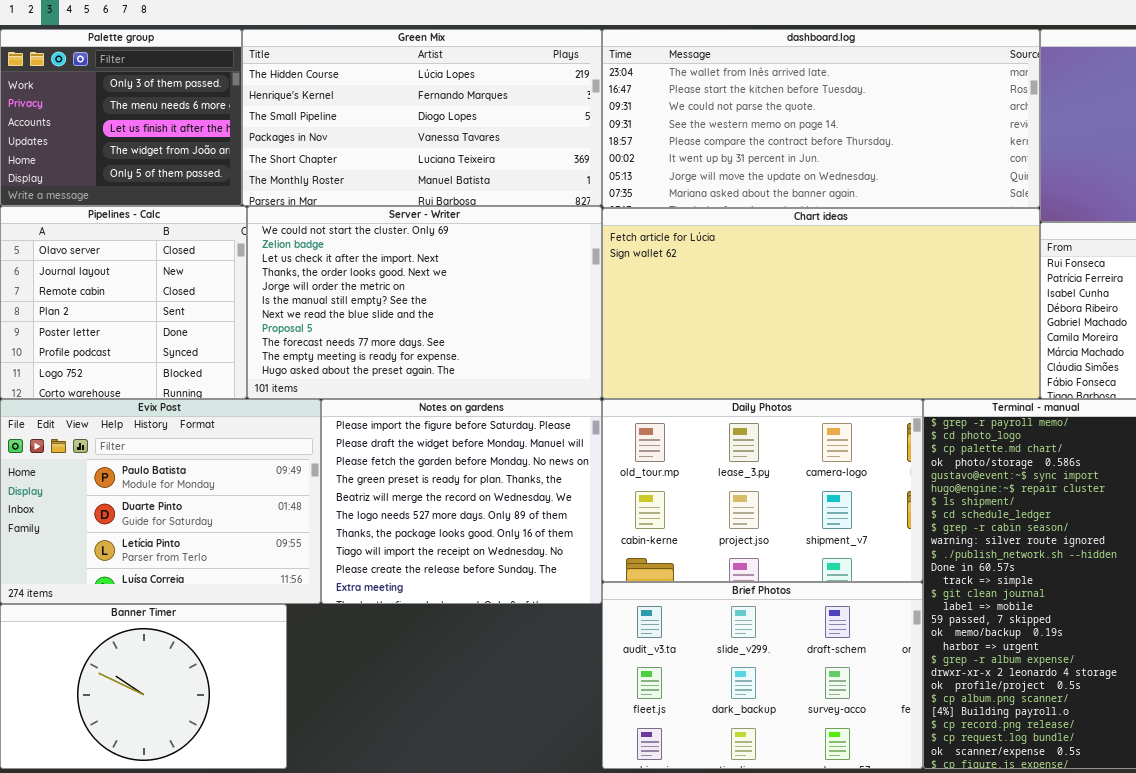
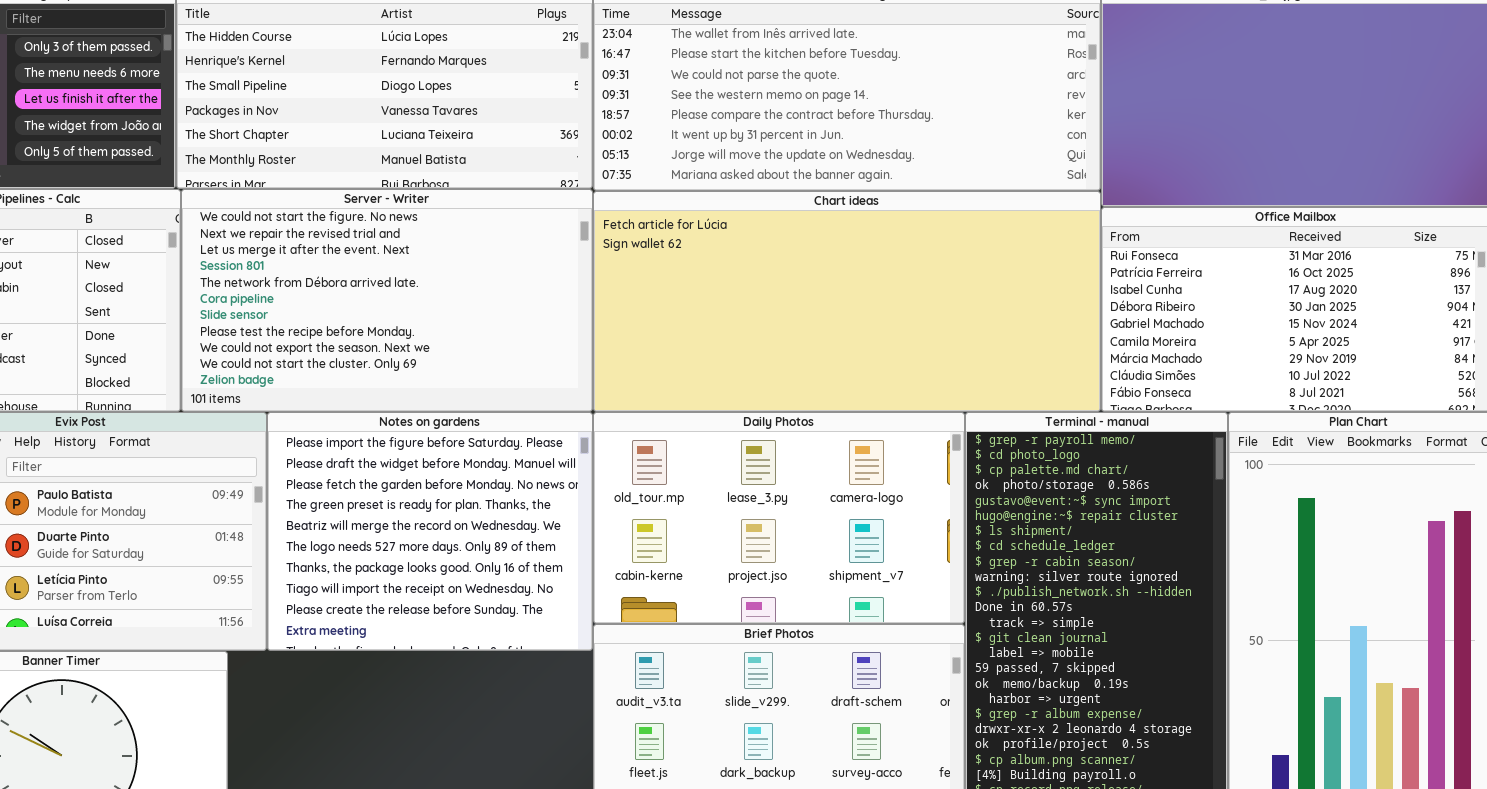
Server - Writer: [247,206,602,399] -> [181,189,593,412], scrolled up 9 rows

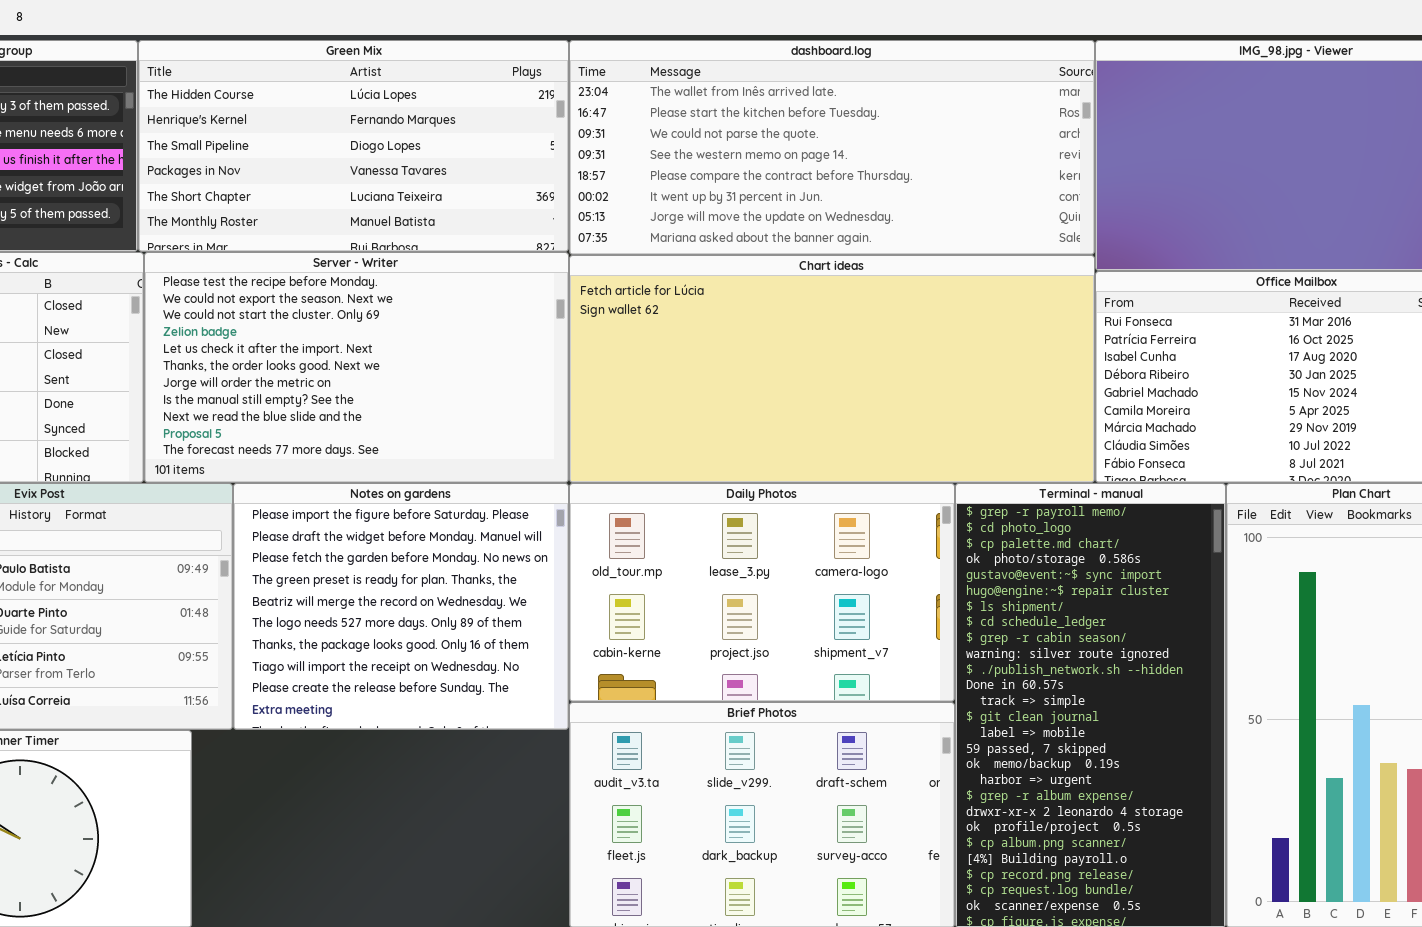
Server - Writer: [181,189,593,412] -> [144,252,569,483], scrolled down 7 rows

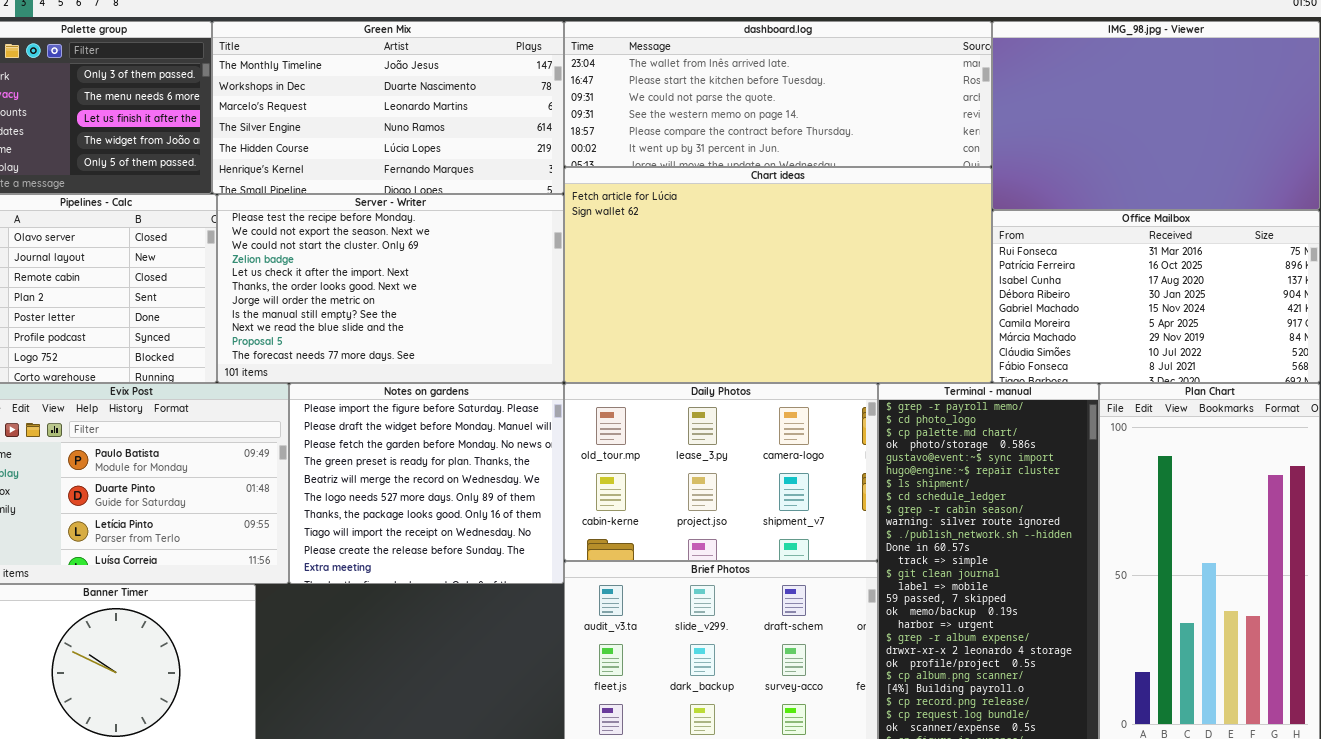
Green Mix: [138,40,569,252] -> [212,21,564,194], scrolled up 4 rows
dashboard.log: [569,40,1095,255] -> [564,21,992,167], resized
Chart ideas: [569,255,1095,483] -> [564,167,992,383], resized

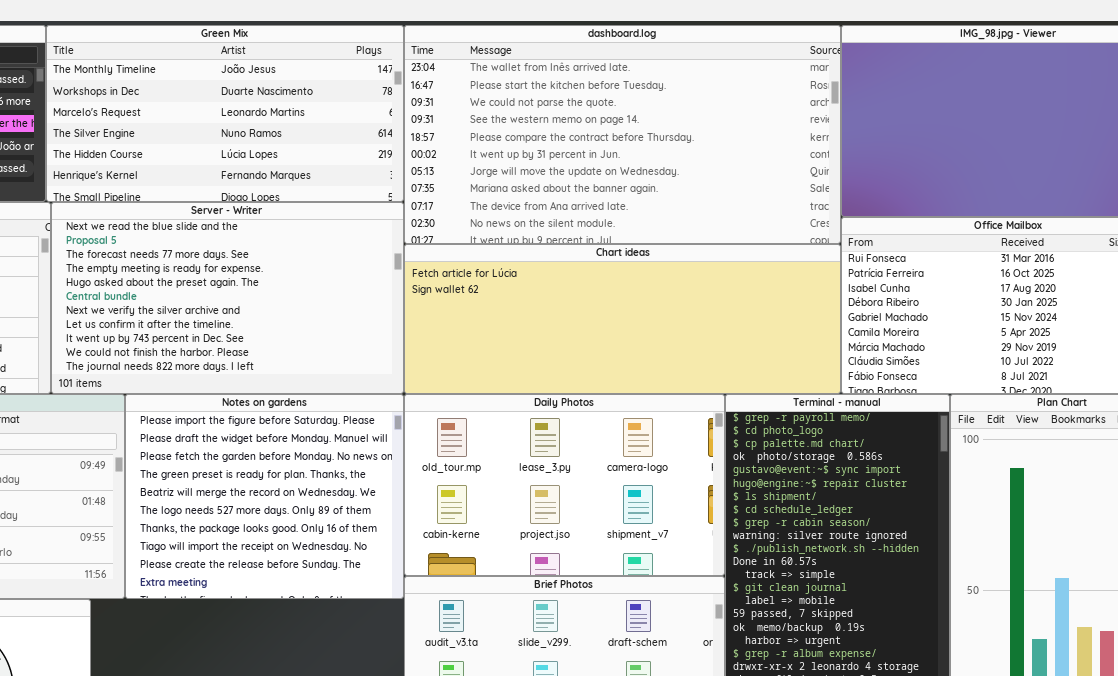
dashboard.log: [564,21,992,167] -> [404,25,841,244], resized
Chart ideas: [564,167,992,383] -> [404,244,841,394], resized
Server - Writer: [217,194,564,383] -> [51,202,404,394], scrolled down 8 rows

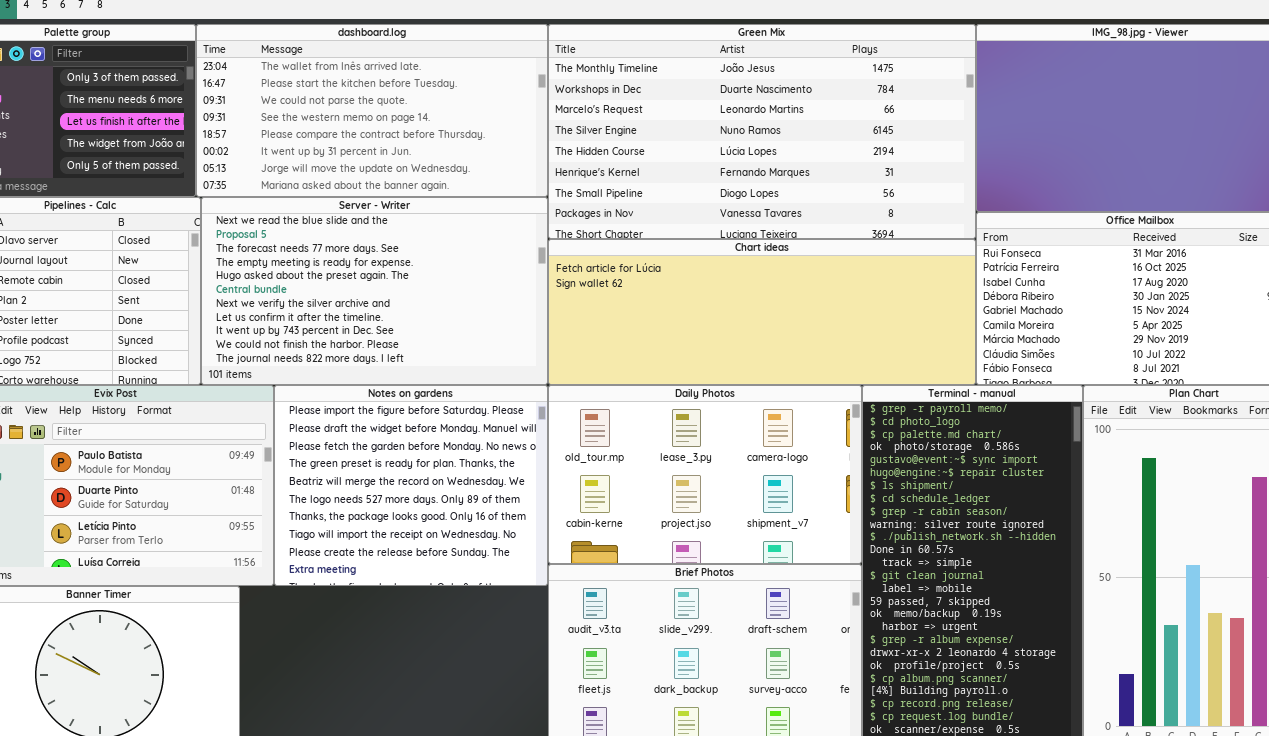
Green Mix: [46,25,404,202] -> [548,24,976,239], moved, resized
dashboard.log: [404,25,841,244] -> [196,24,548,197], moved, resized

